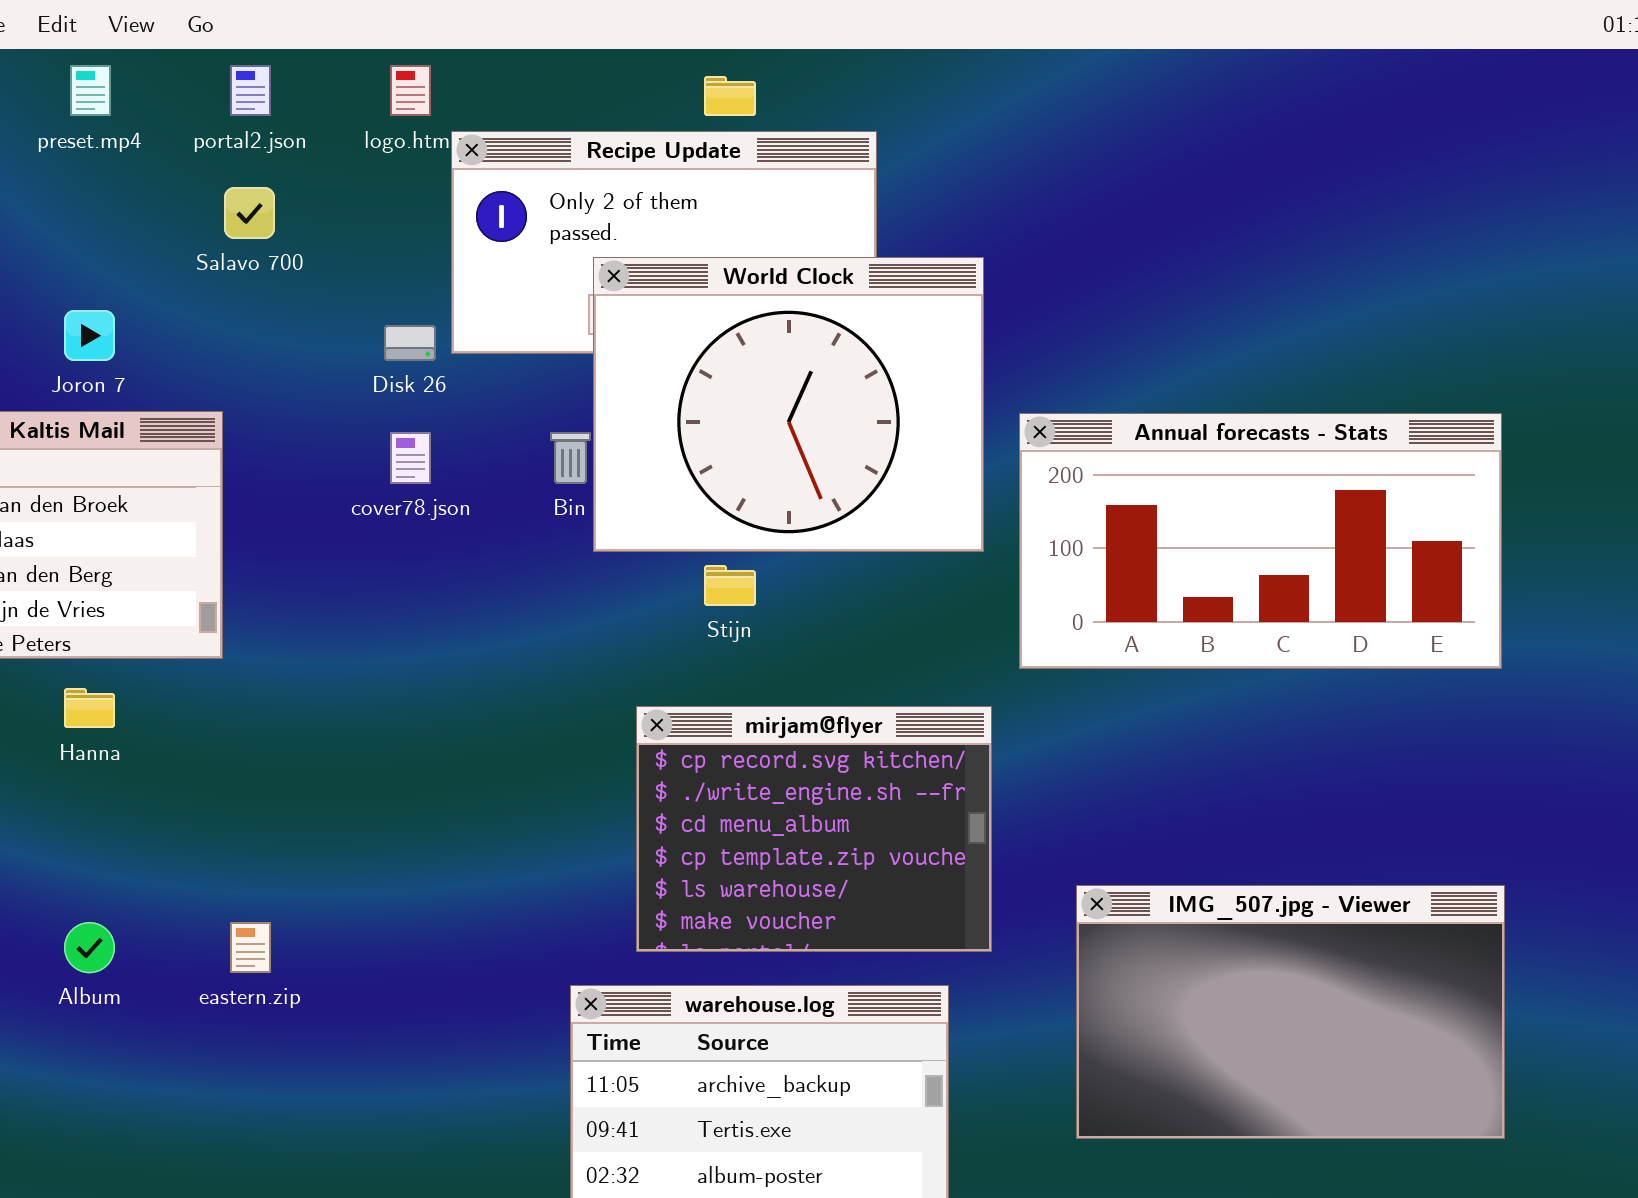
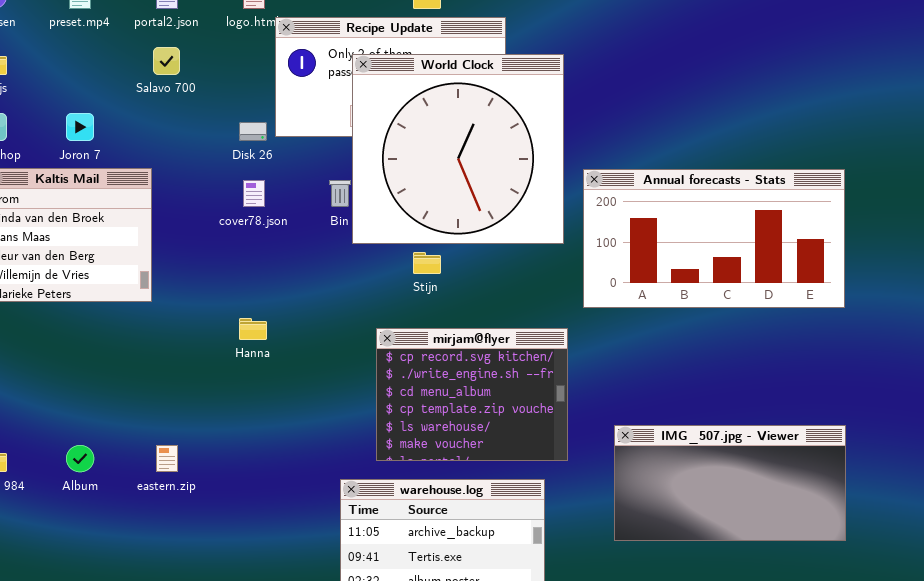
World Clock: [593,257,984,552] -> [352,54,564,244], resized
Hanna: [64,688,115,728] -> [239,318,267,340], moved
IMG_507.jpg - Viewer: [1076,885,1505,1139] -> [614,425,846,541], resized

